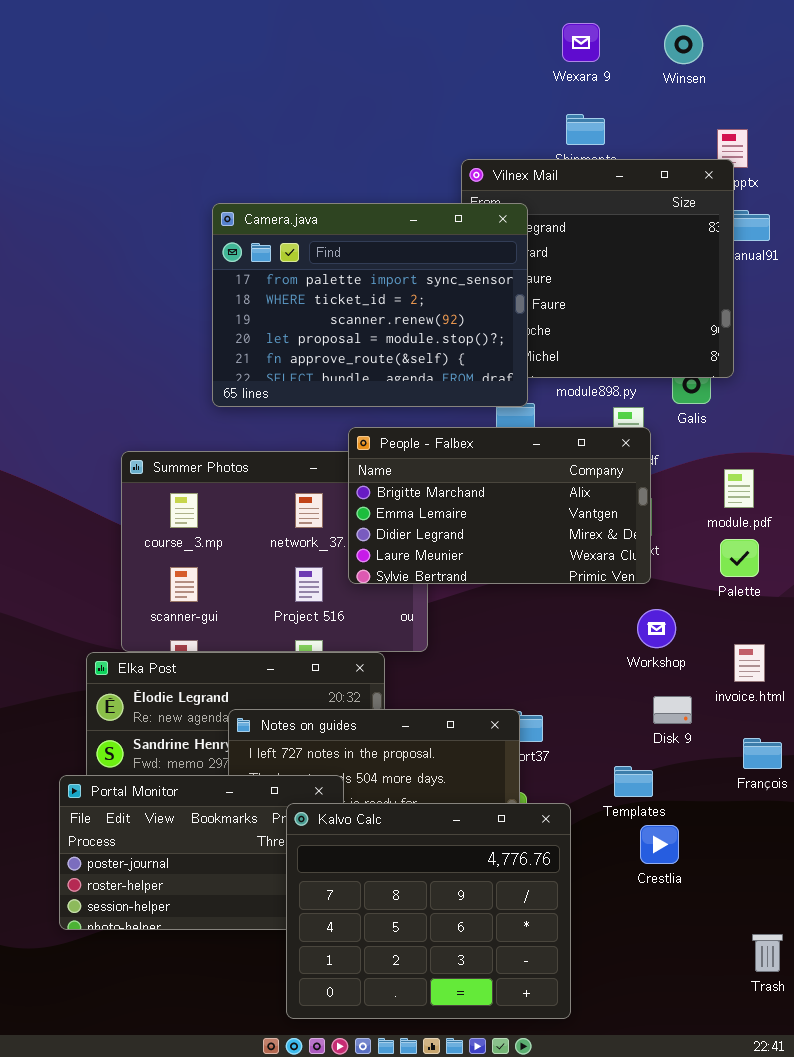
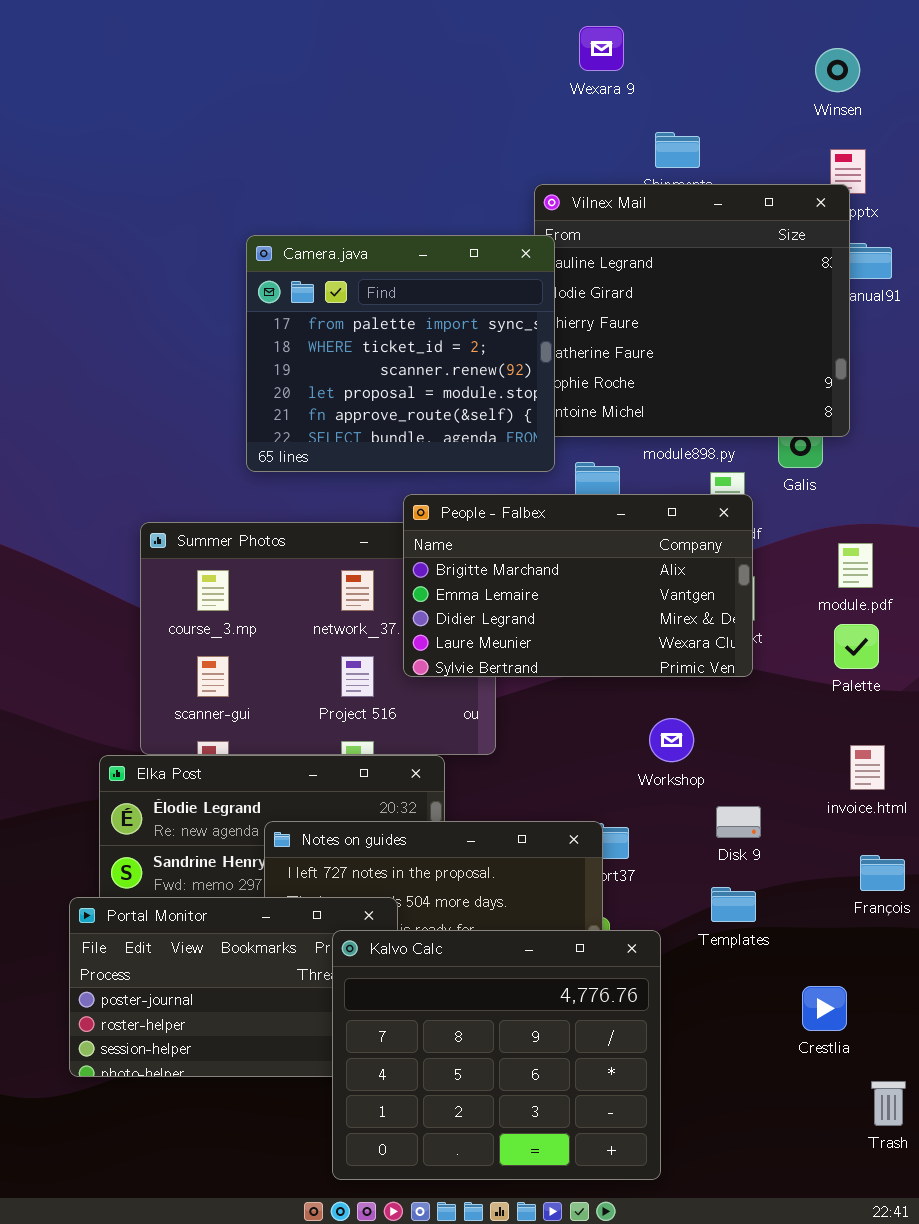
Wexara 9: [562,23,600,62] -> [579,26,624,71], moved
Winsen: [664,25,703,64] -> [815,48,860,92], moved
Camera.java: [212,203,528,407] -> [246,235,555,472], resized
Workshop: [637,609,676,648] -> [649,718,694,762], moved
Disk 9: [653,696,692,724] -> [716,806,761,838], moved
Crestlia: [640,825,679,864] -> [802,986,847,1031], moved

